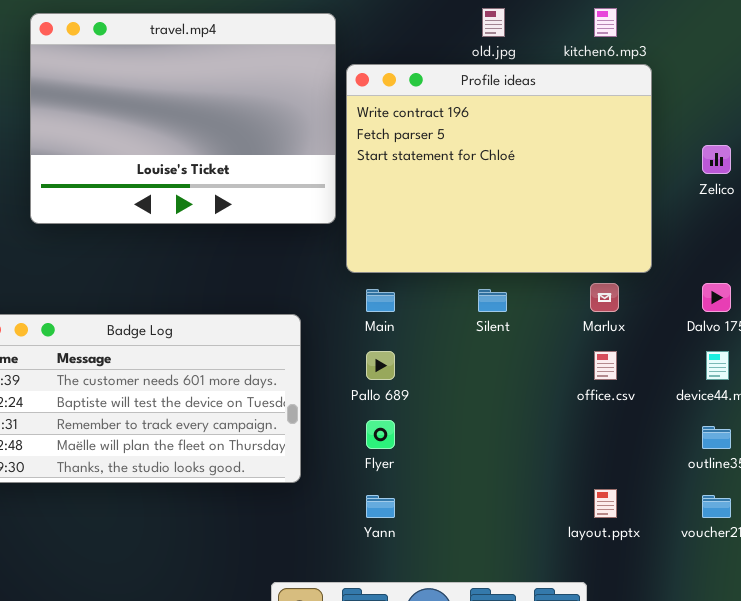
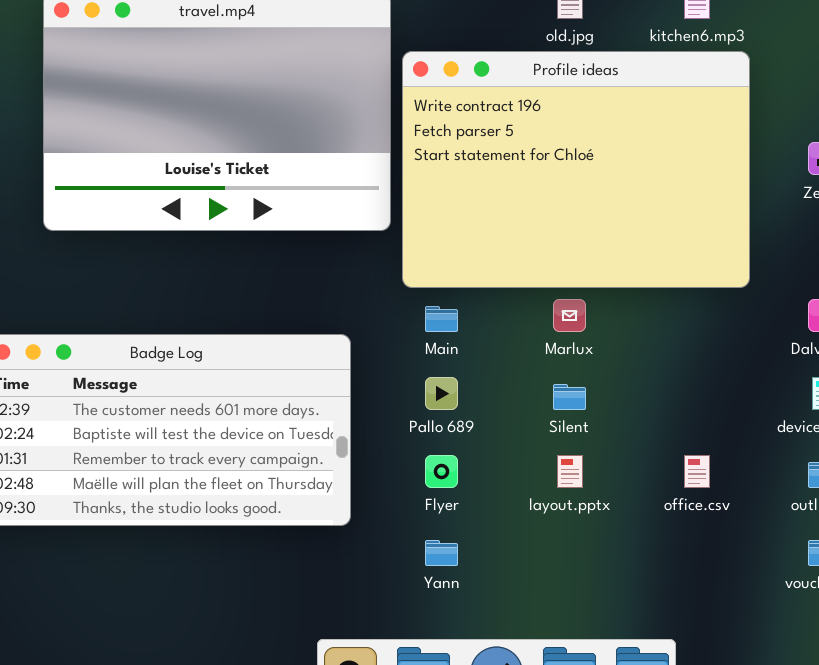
Marlux: [590,283,619,312] -> [553,299,586,332], moved
Silent: [478,289,507,312] -> [553,384,586,410], moved
office.csv: [594,351,617,380] -> [684,455,710,488], moved
layout.pptx: [594,489,617,518] -> [557,455,583,488], moved

